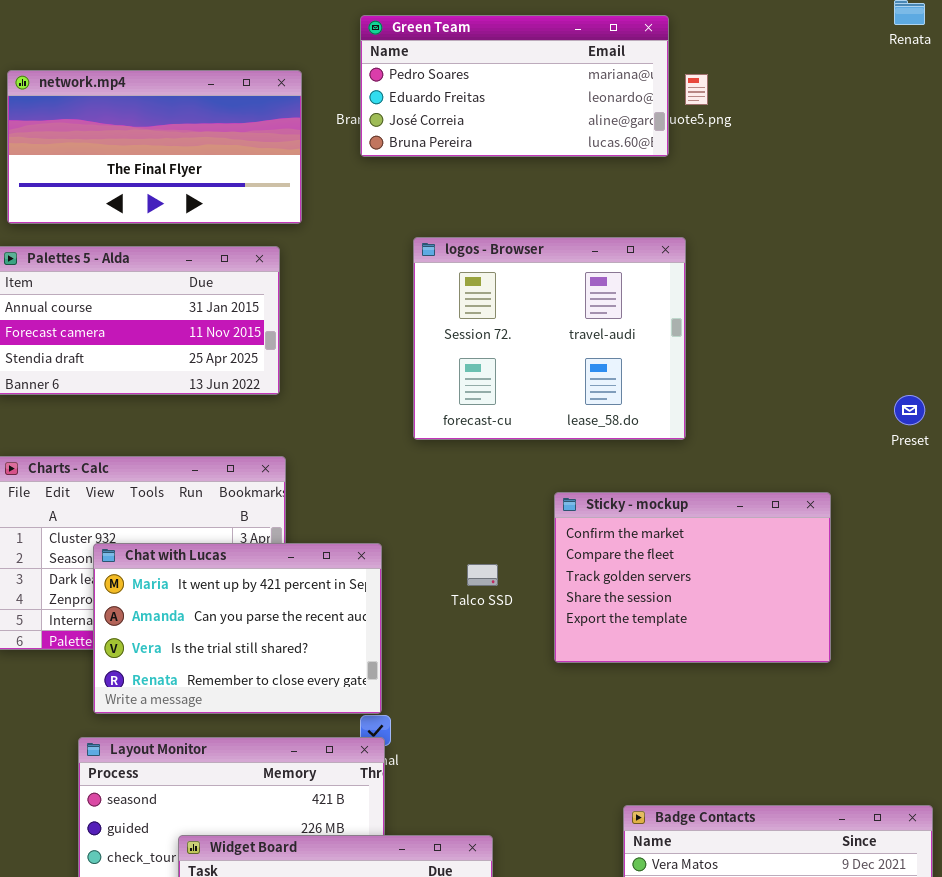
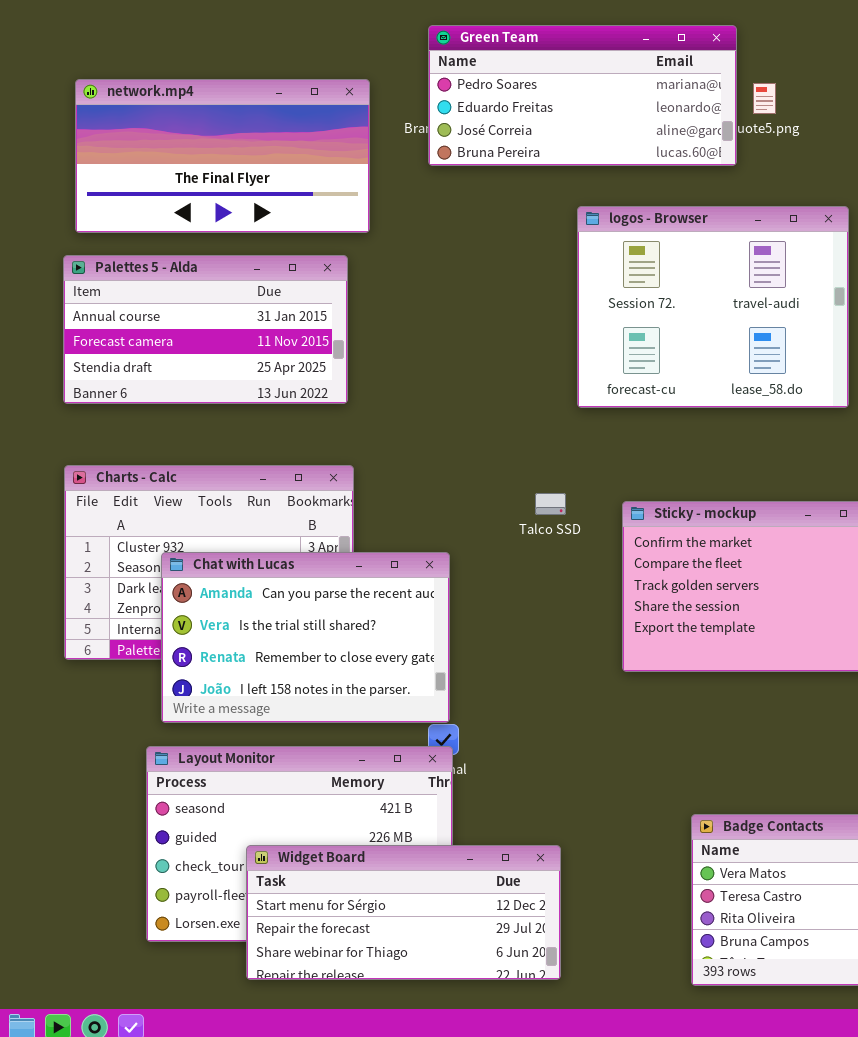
logos - Browser: [413,237,686,440] -> [577,206,849,408], moved
Chat with Lucas: [93,543,382,714] -> [161,552,450,723], scrolled down 1 row
Talco SSD: [467,564,498,586] -> [535,493,566,515], moved

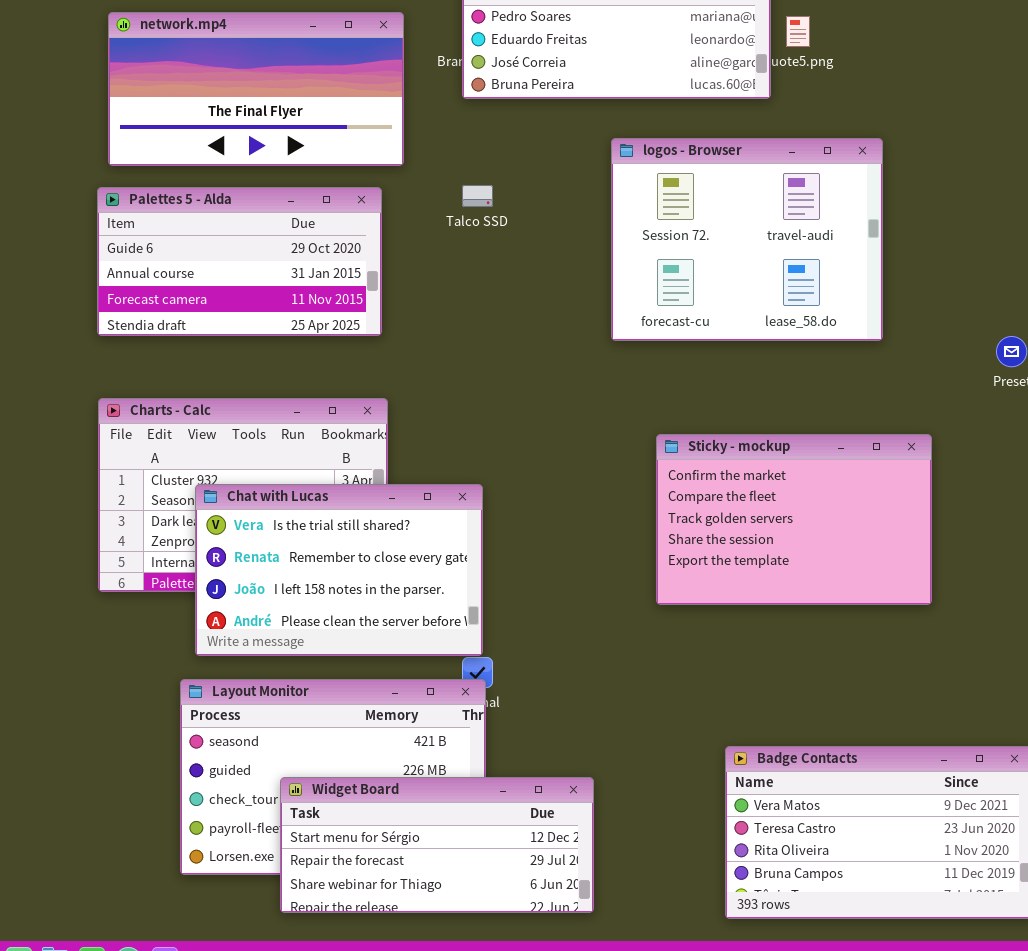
Palettes 5 - Alda: [63,255,348,404] -> [97,187,382,336], scrolled up 1 row
Talco SSD: [535,493,566,515] -> [462,185,493,207], moved
Chat with Lucas: [161,552,450,723] -> [195,484,483,656], scrolled down 1 row

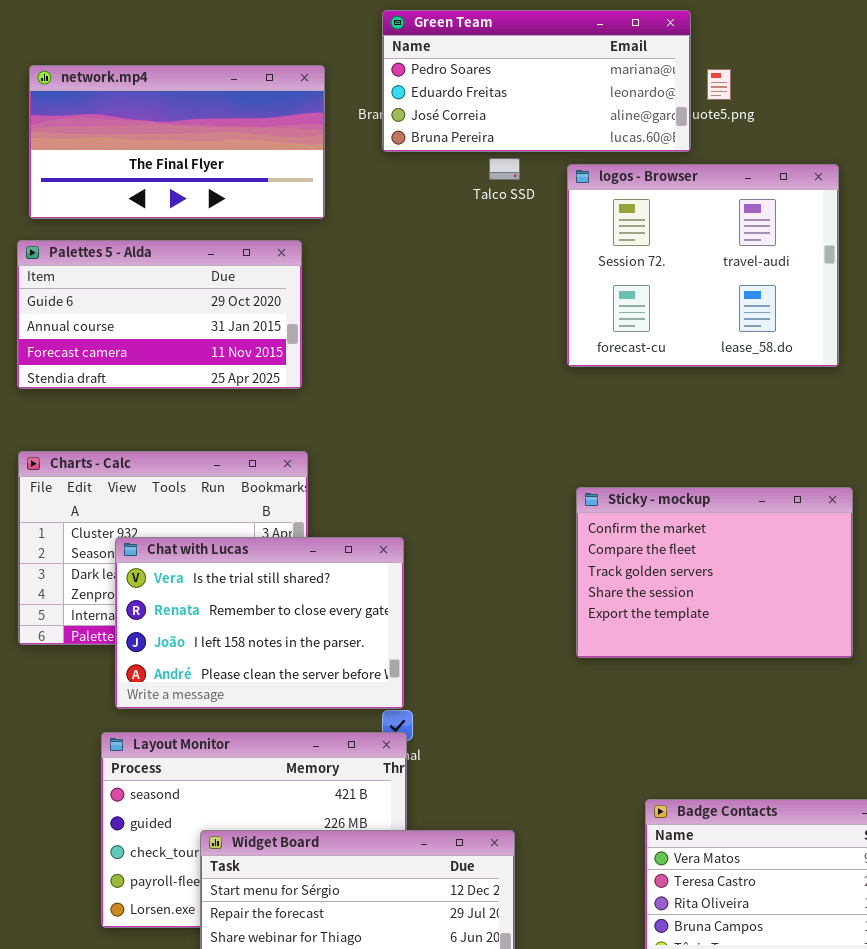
logos - Browser: [611,138,883,341] -> [567,164,839,367], moved
Talco SSD: [462,185,493,207] -> [489,158,520,180], moved

